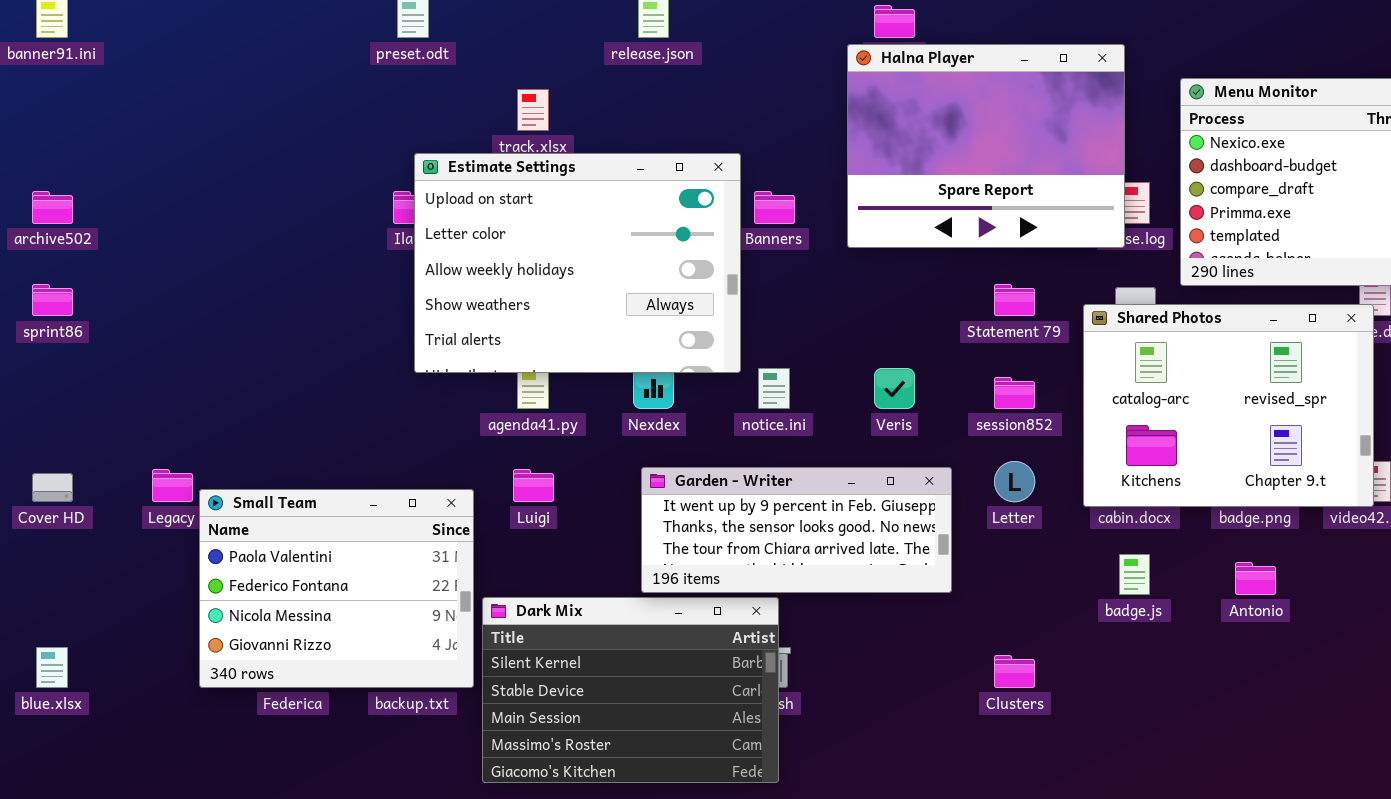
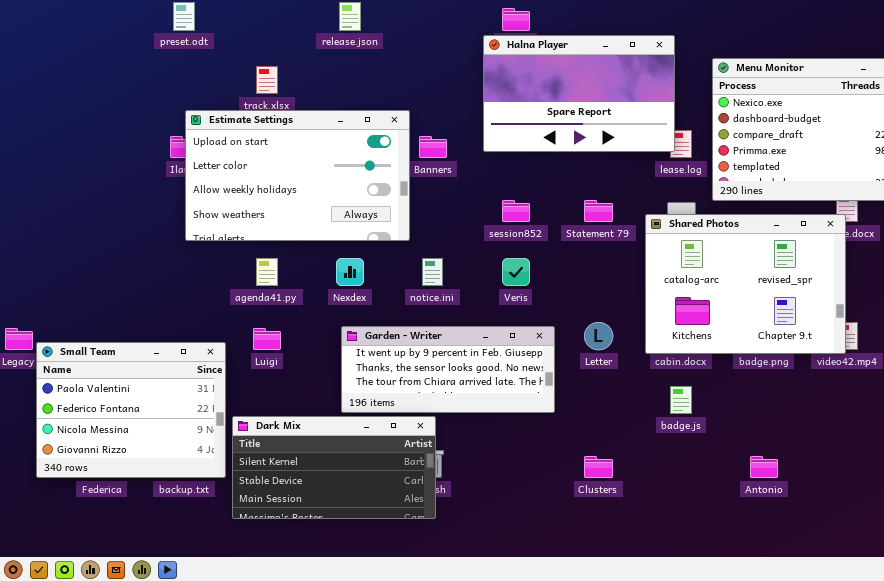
Halna Player: [847,44,1125,248] -> [483,35,675,152], resized
Estimate Settings: [414,153,741,373] -> [185,110,410,241], resized
session852: [994,377,1035,409] -> [502,200,530,222], moved
Antonio: [1235,562,1276,595] -> [750,456,778,478], moved
Dark Mix: [482,597,779,783] -> [232,416,436,519], resized

